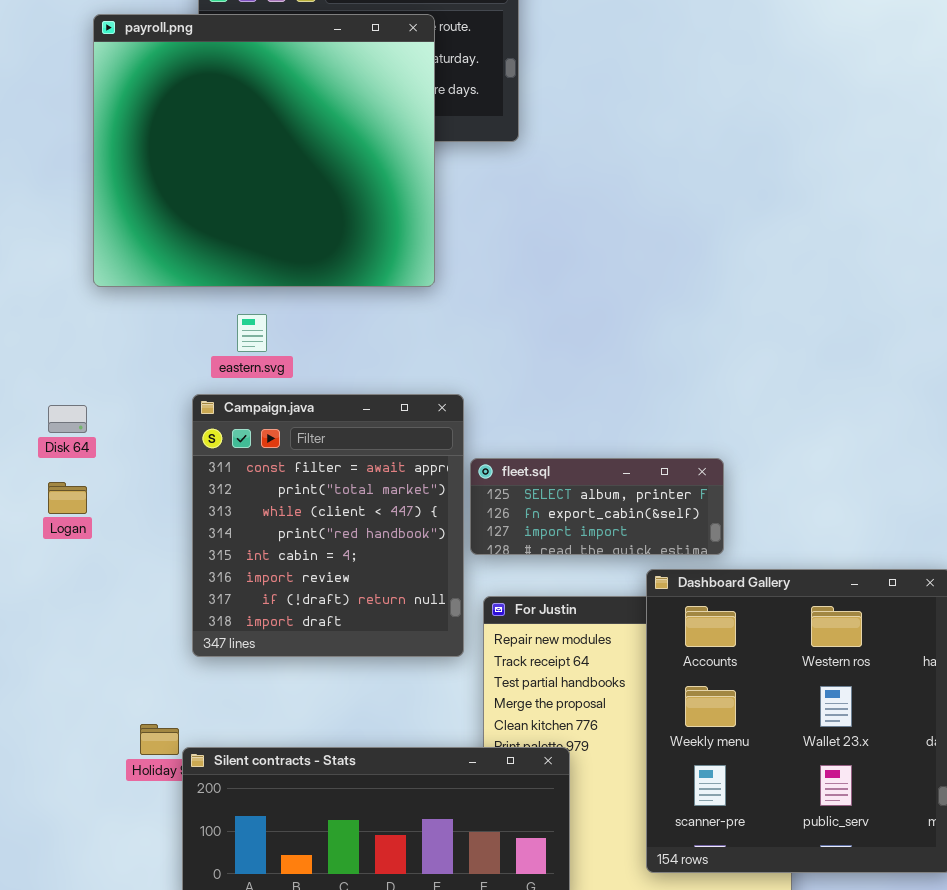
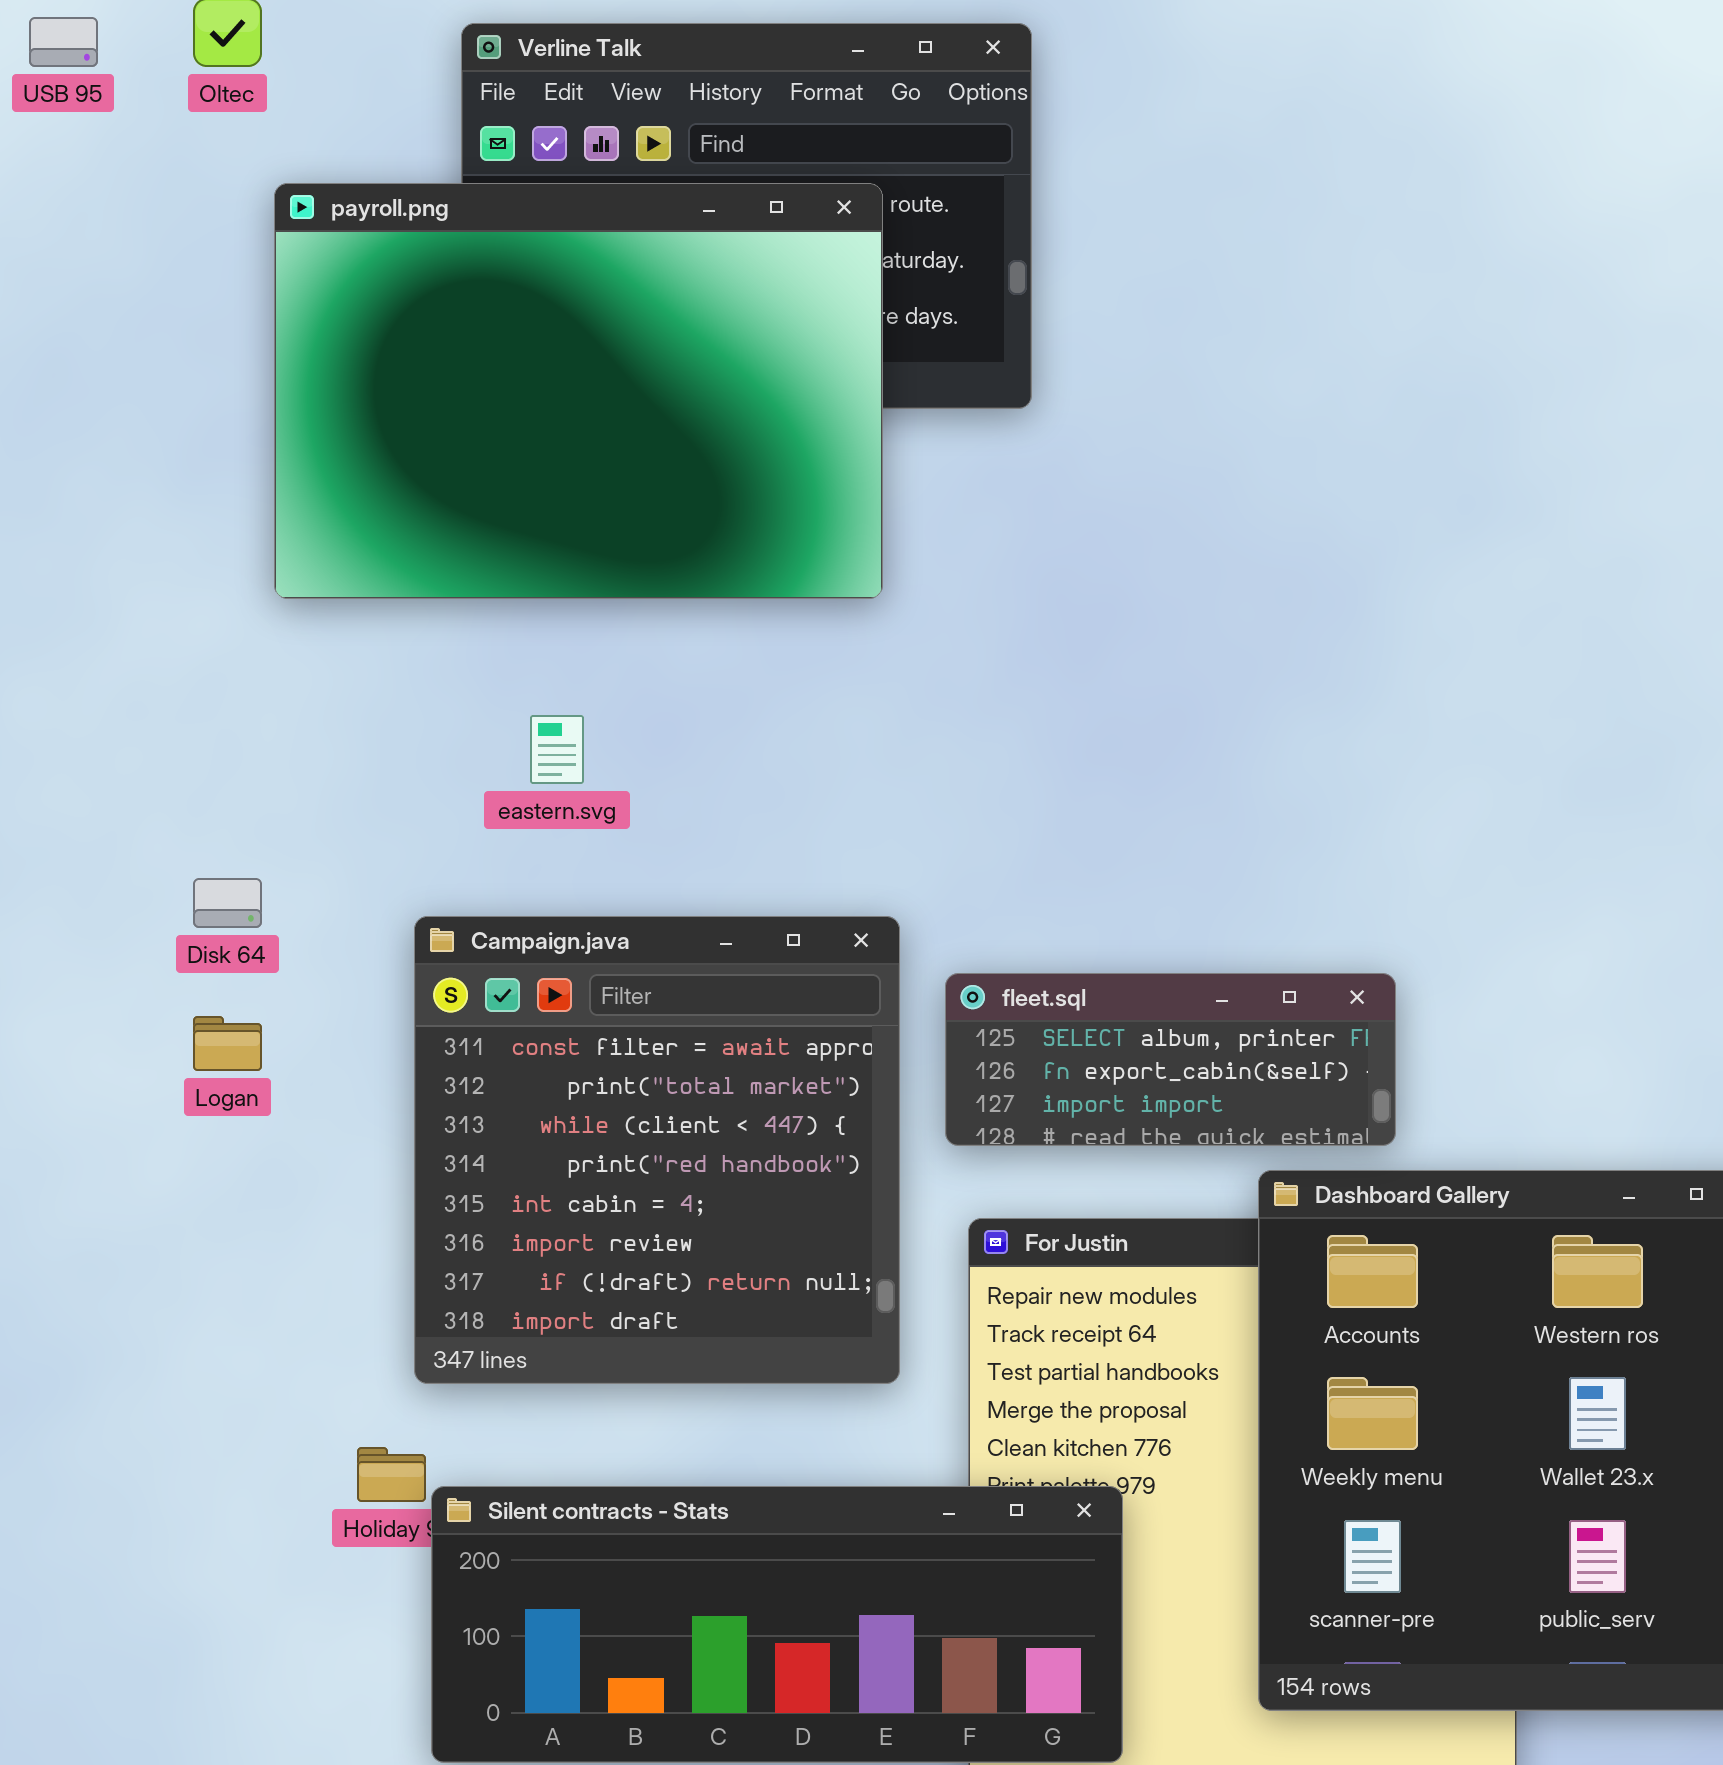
payroll.png: [93,14,435,287] -> [274,183,883,599], resized
Campaign.java: [192,394,464,657] -> [414,916,900,1384], moved

